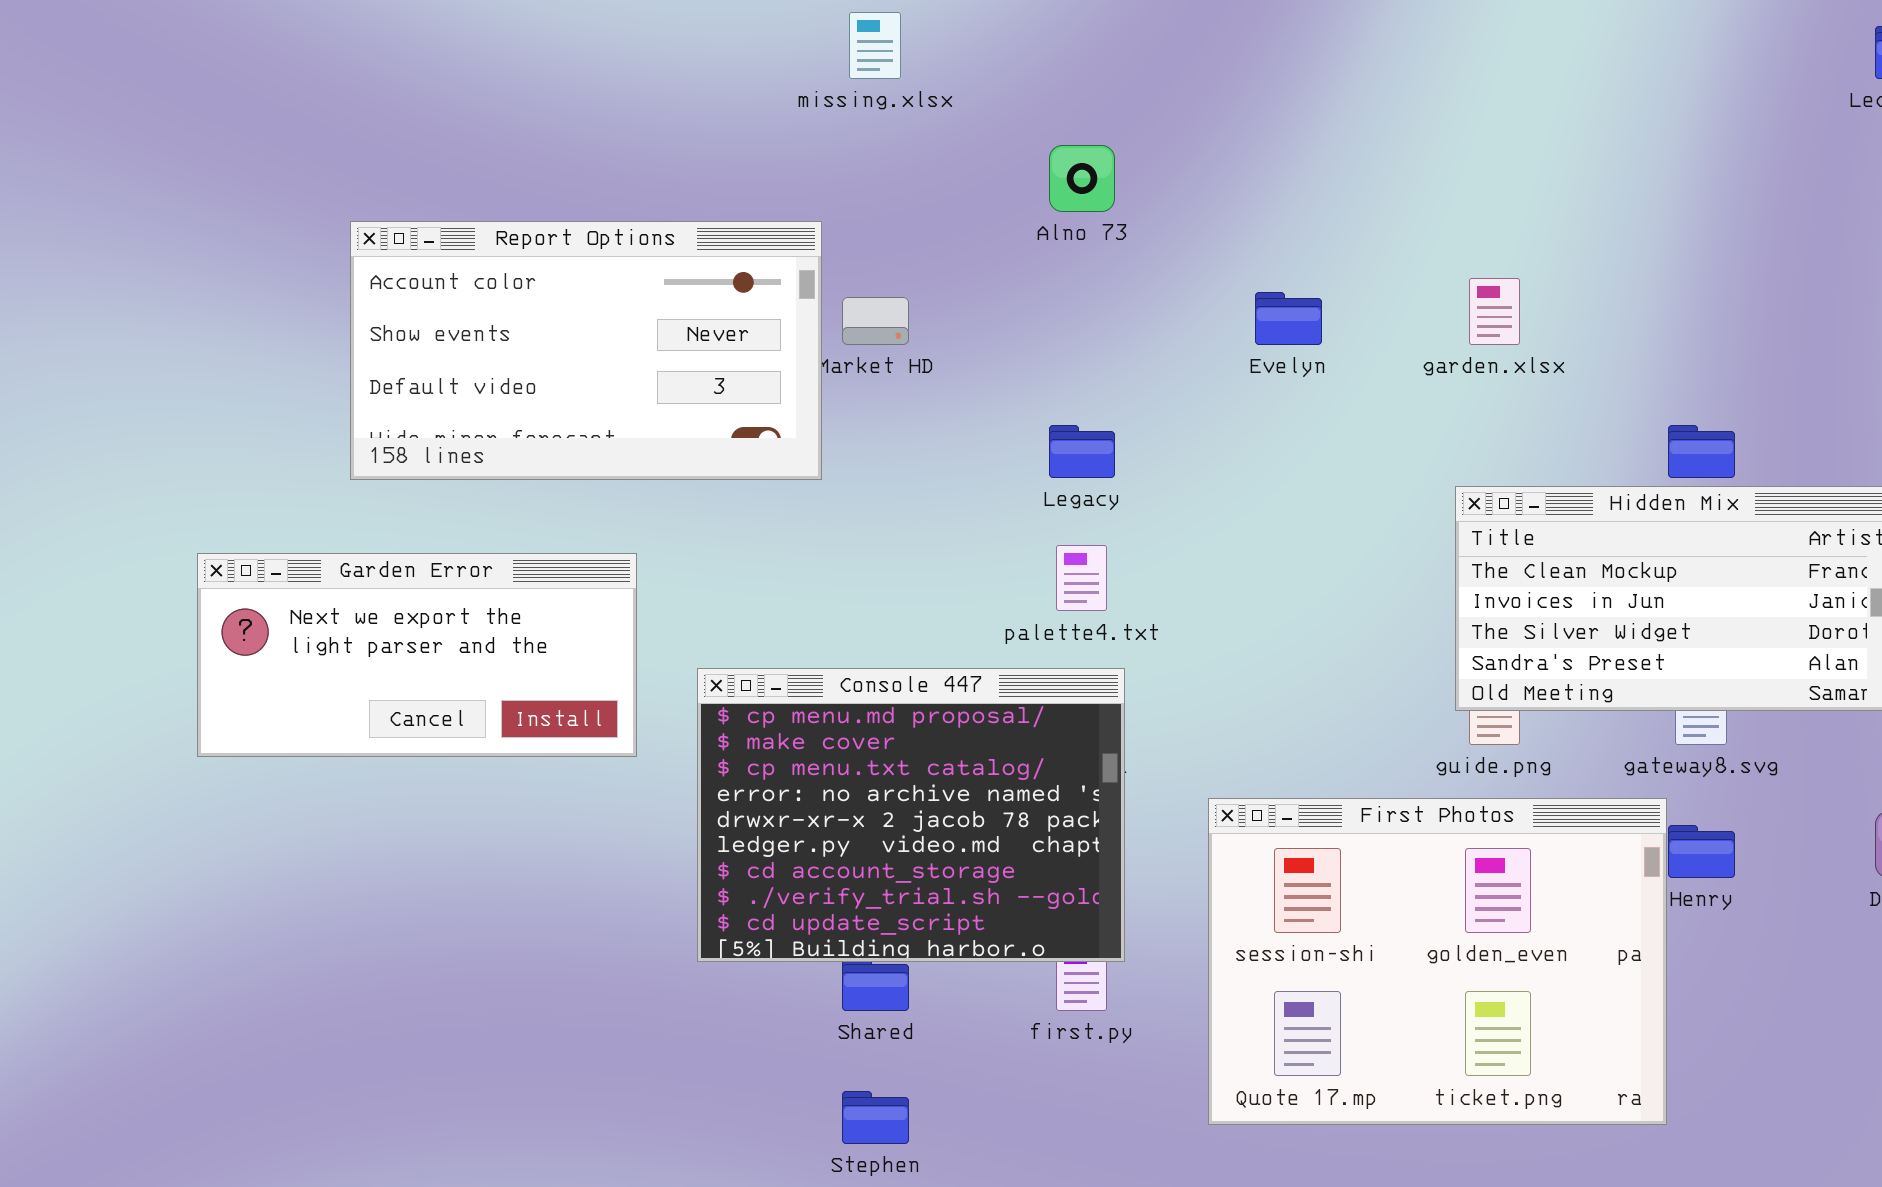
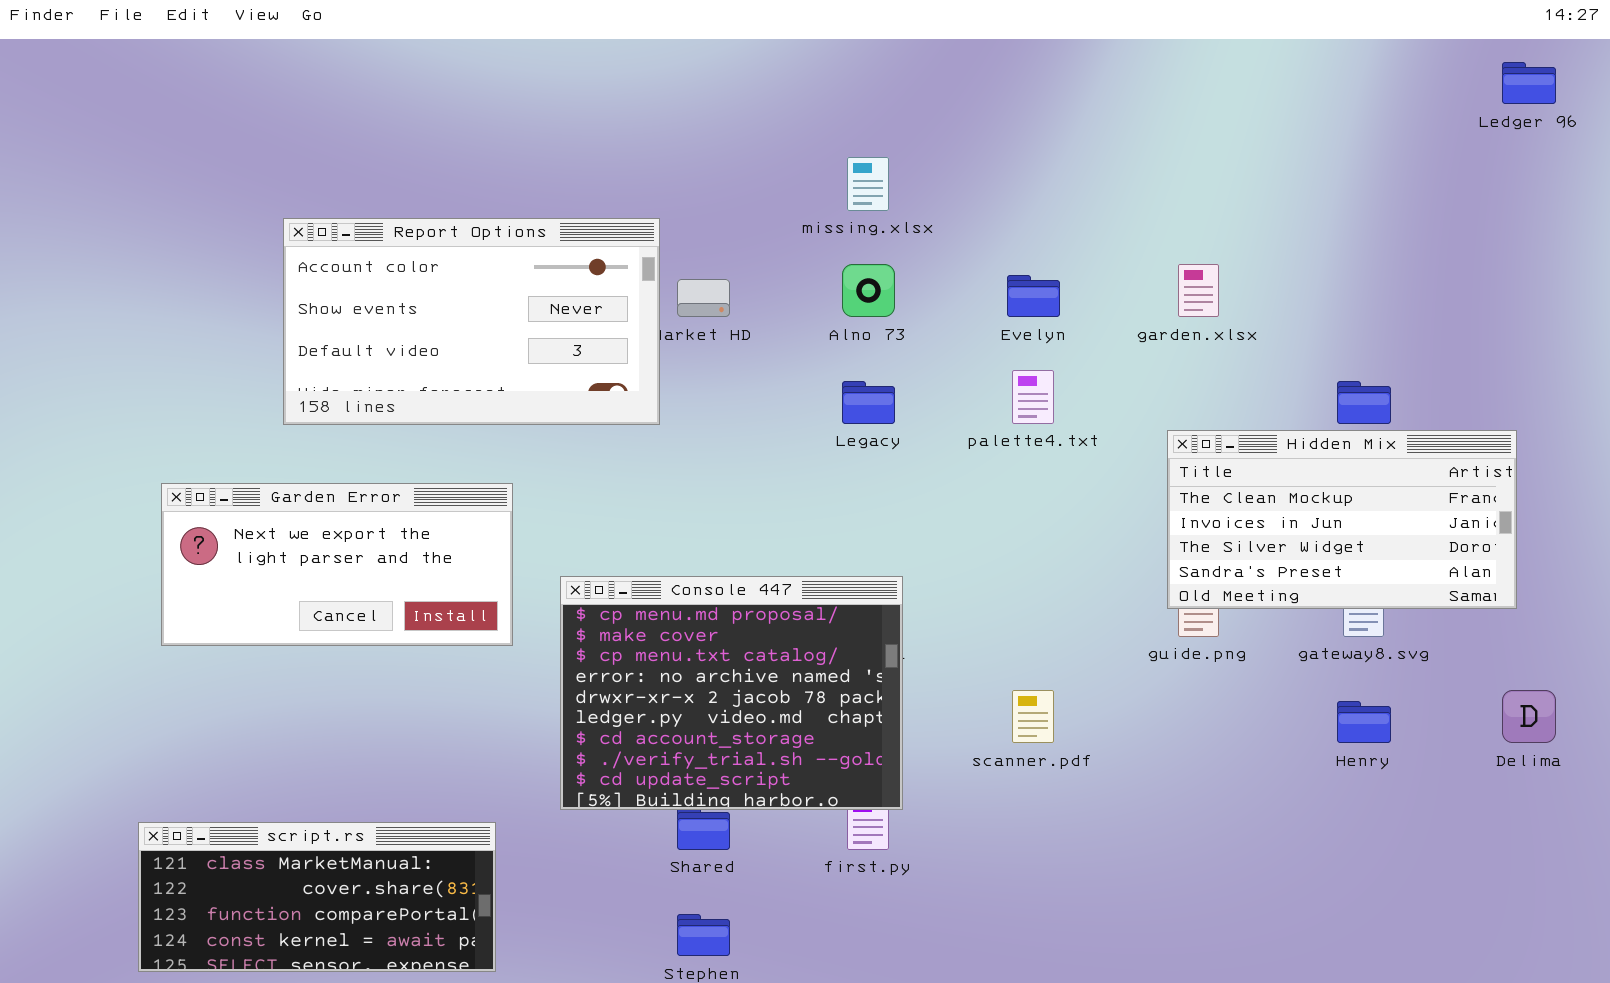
missing.xlsx: [849,12,901,79] -> [847,157,889,211], moved
Alno 73: [1049,145,1115,212] -> [842,264,895,317], moved
palette4.txt: [1056,545,1107,611] -> [1012,370,1054,424], moved
First Photos: [1208,798,1667,1125] -> none, closed
script.rs: none -> [138,822,496,972], opened

